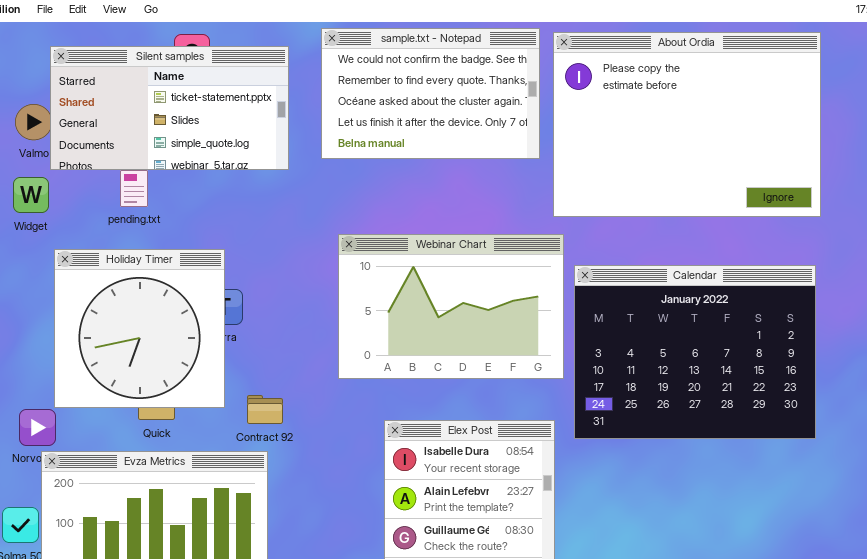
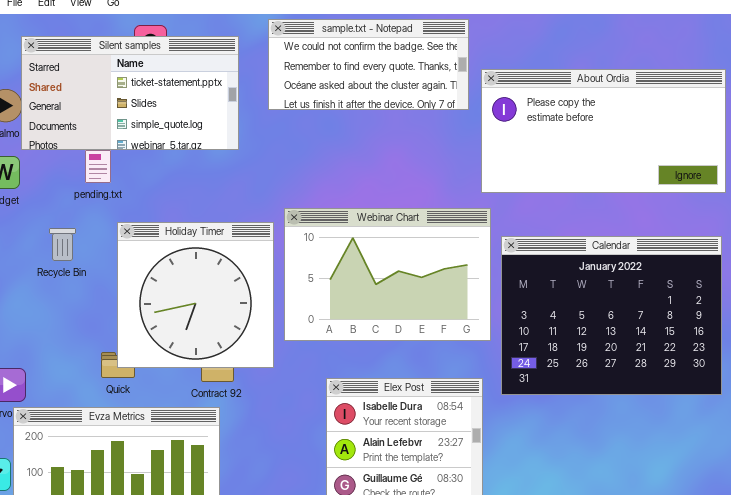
sample.txt - Notepad: [321,28,540,159] -> [268,19,469,110], resized
About Ordia: [553,32,821,217] -> [481,69,726,193], resized
Holiday Timer: [54,249,225,408] -> [117,222,274,368], moved

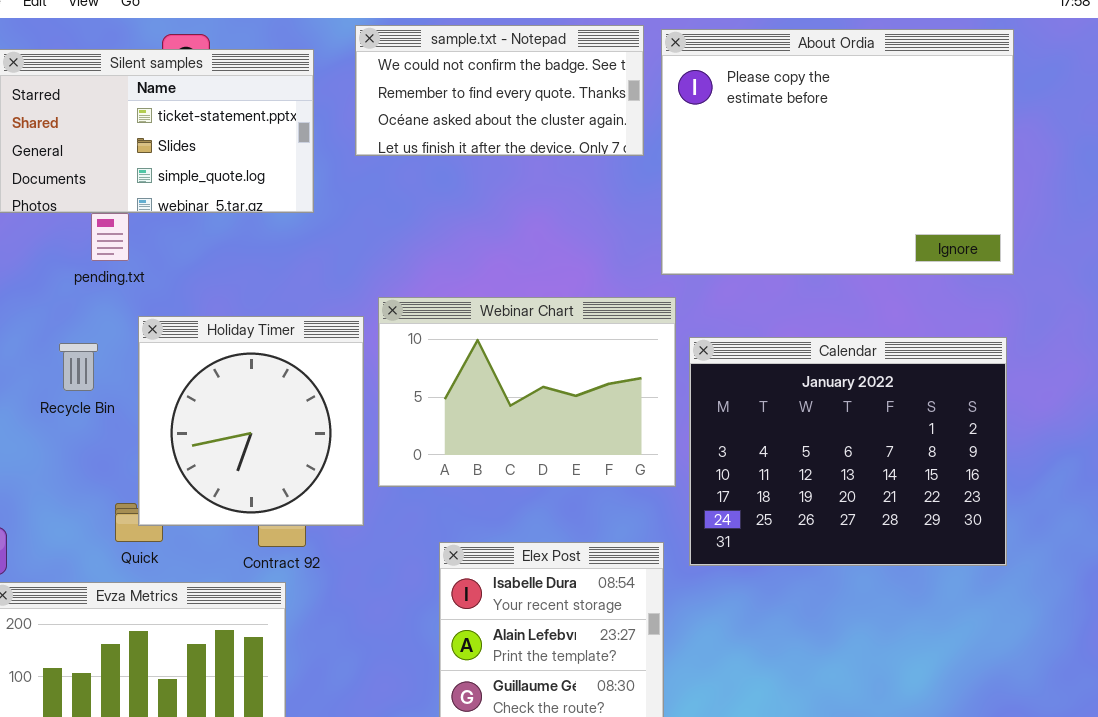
About Ordia: [481,69,726,193] -> [661,29,1014,275], resized
Recycle Bin: [49,228,76,261] -> [59,343,98,391], moved

